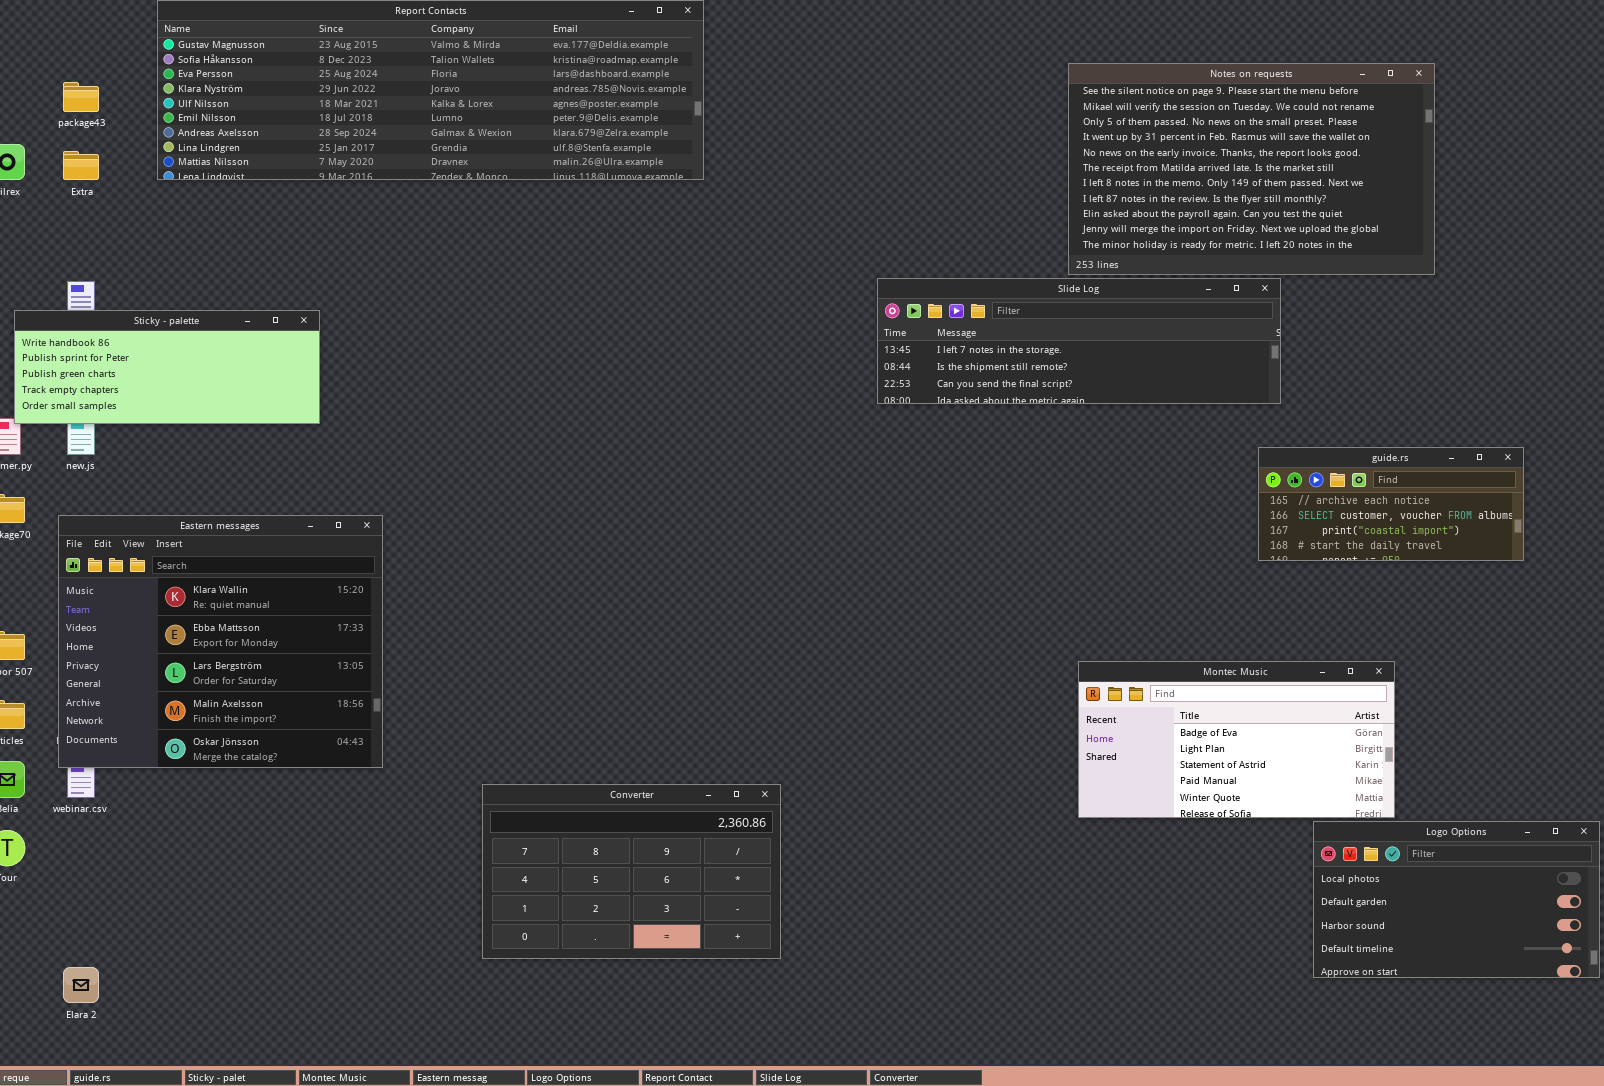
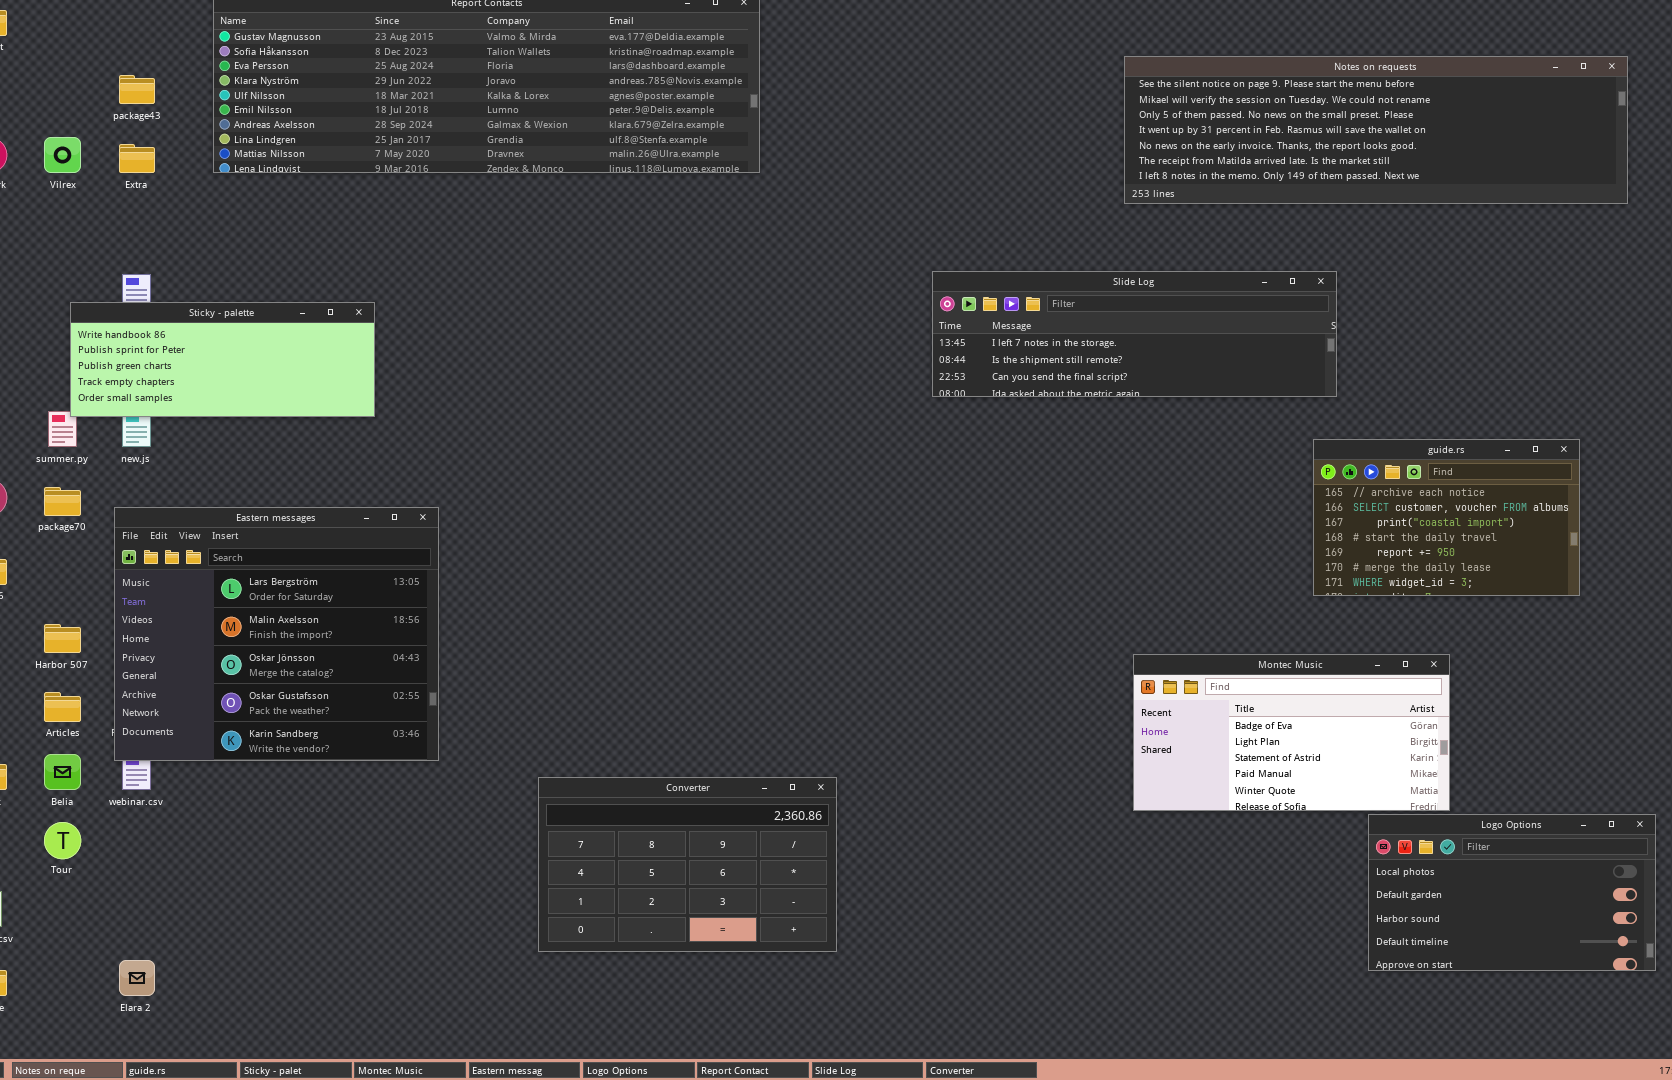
Notes on requests: [1068,63,1435,275] -> [1124,56,1628,204], resized
guide.rs: [1258,447,1524,561] -> [1313,439,1580,596], resized
Eastern messages: [58,515,383,768] -> [114,507,439,761], scrolled down 2 rows

